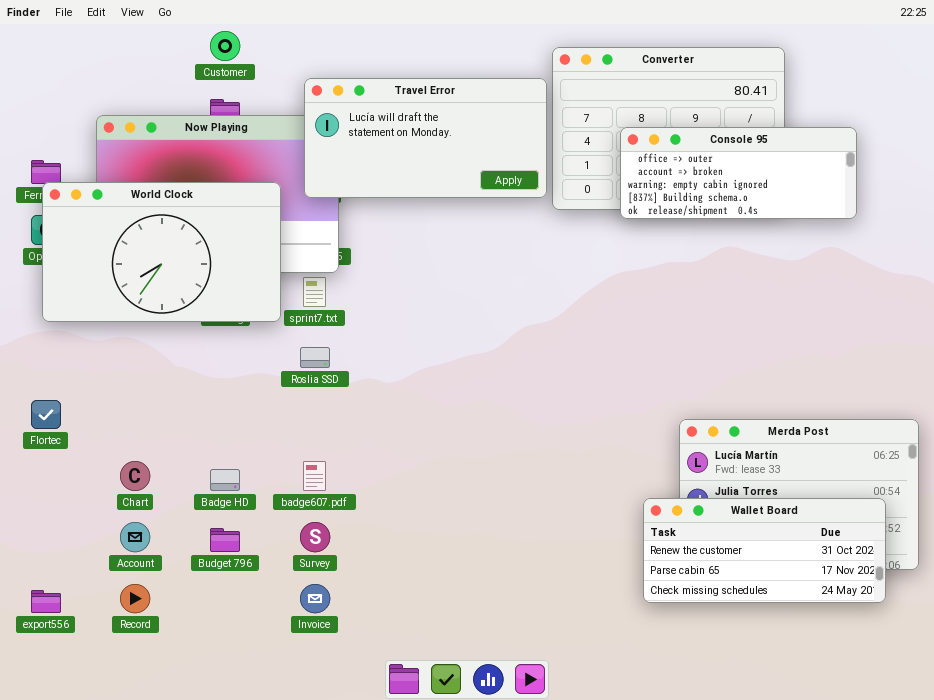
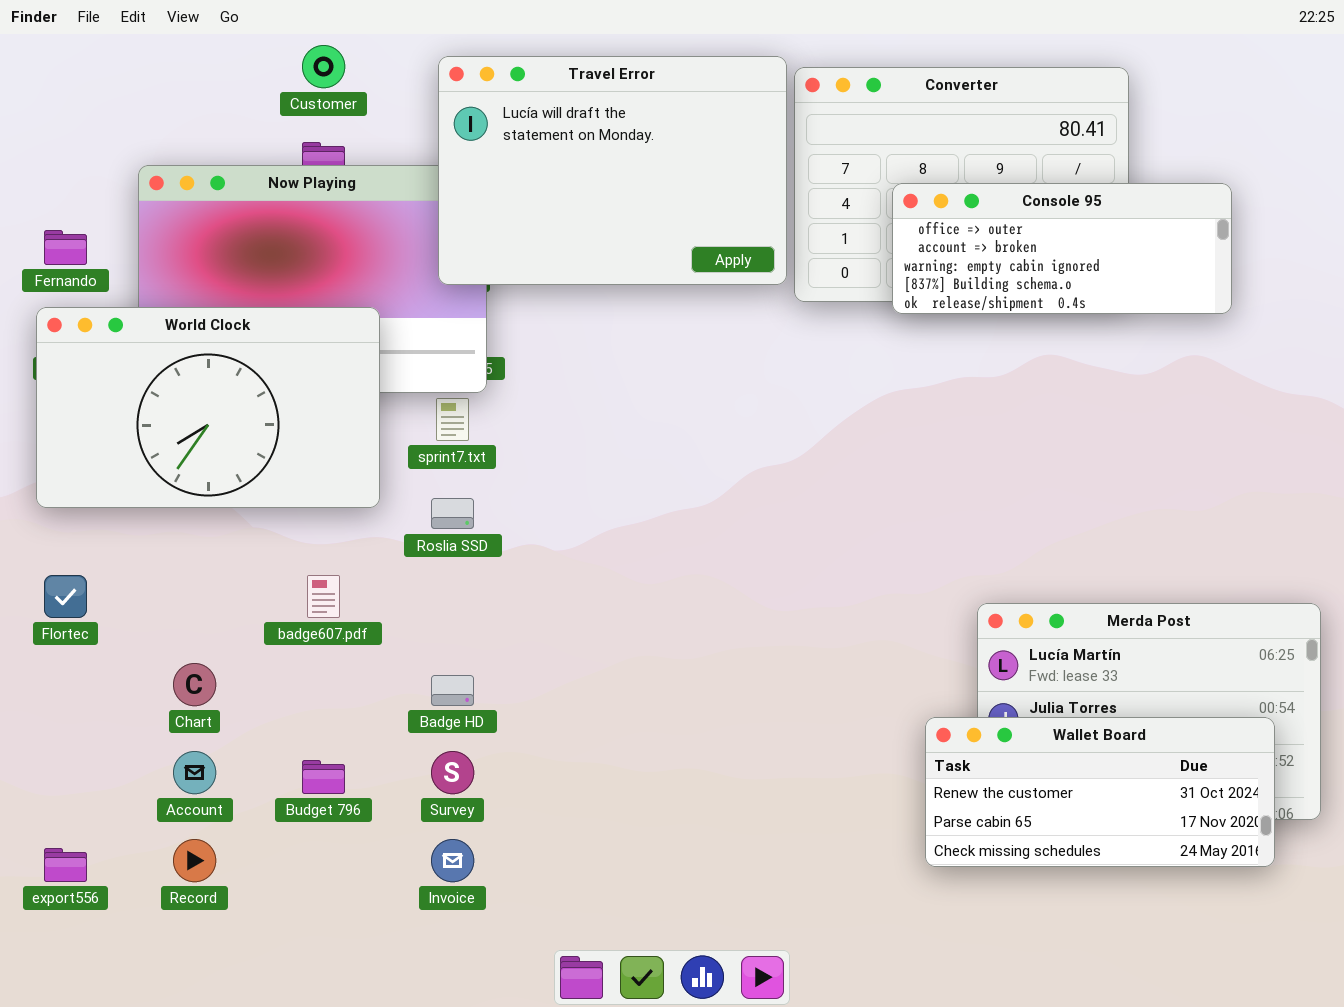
Travel Error: [304,78,547,198] -> [438,56,787,285], resized
World Clock: [42,182,281,322] -> [36,307,380,508], moved
badge607.pdf: [303,461,326,491] -> [307,575,340,618], moved
Badge HD: [210,469,240,491] -> [431,675,474,706], moved

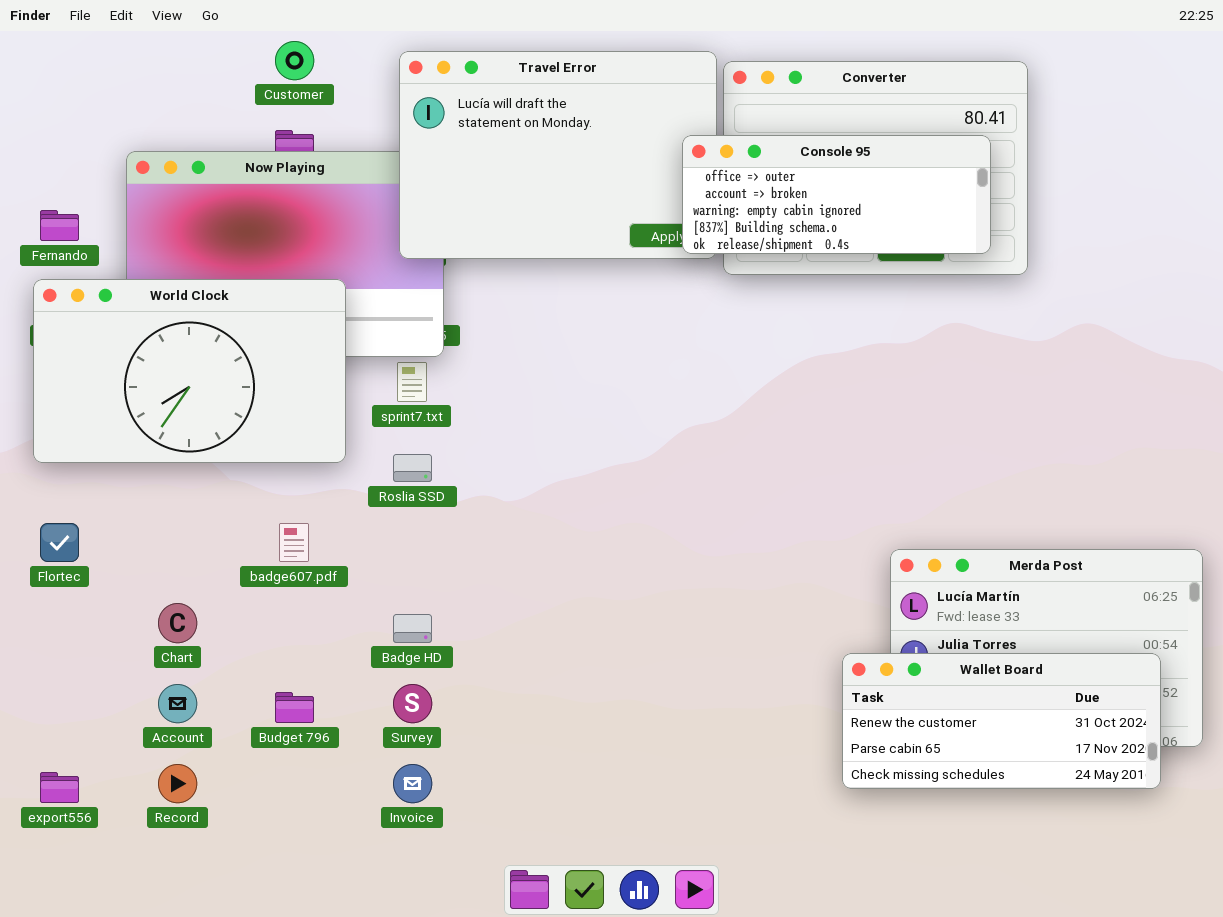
Console 95: [892,183,1232,314] -> [682,135,991,254], moved

